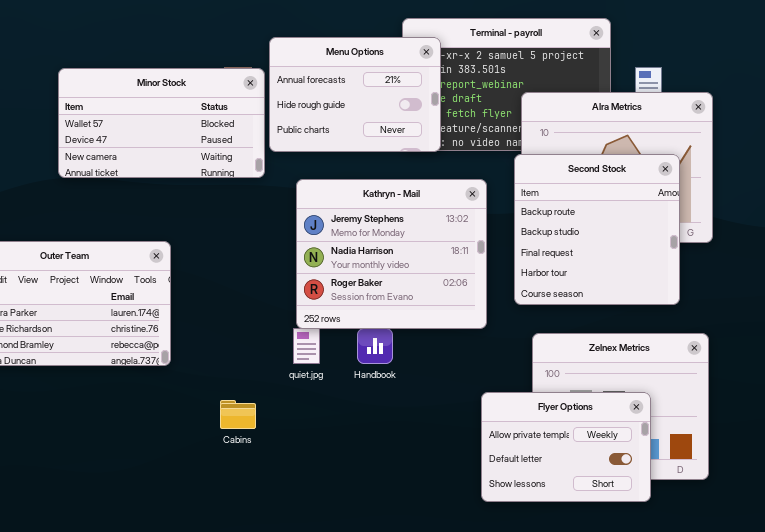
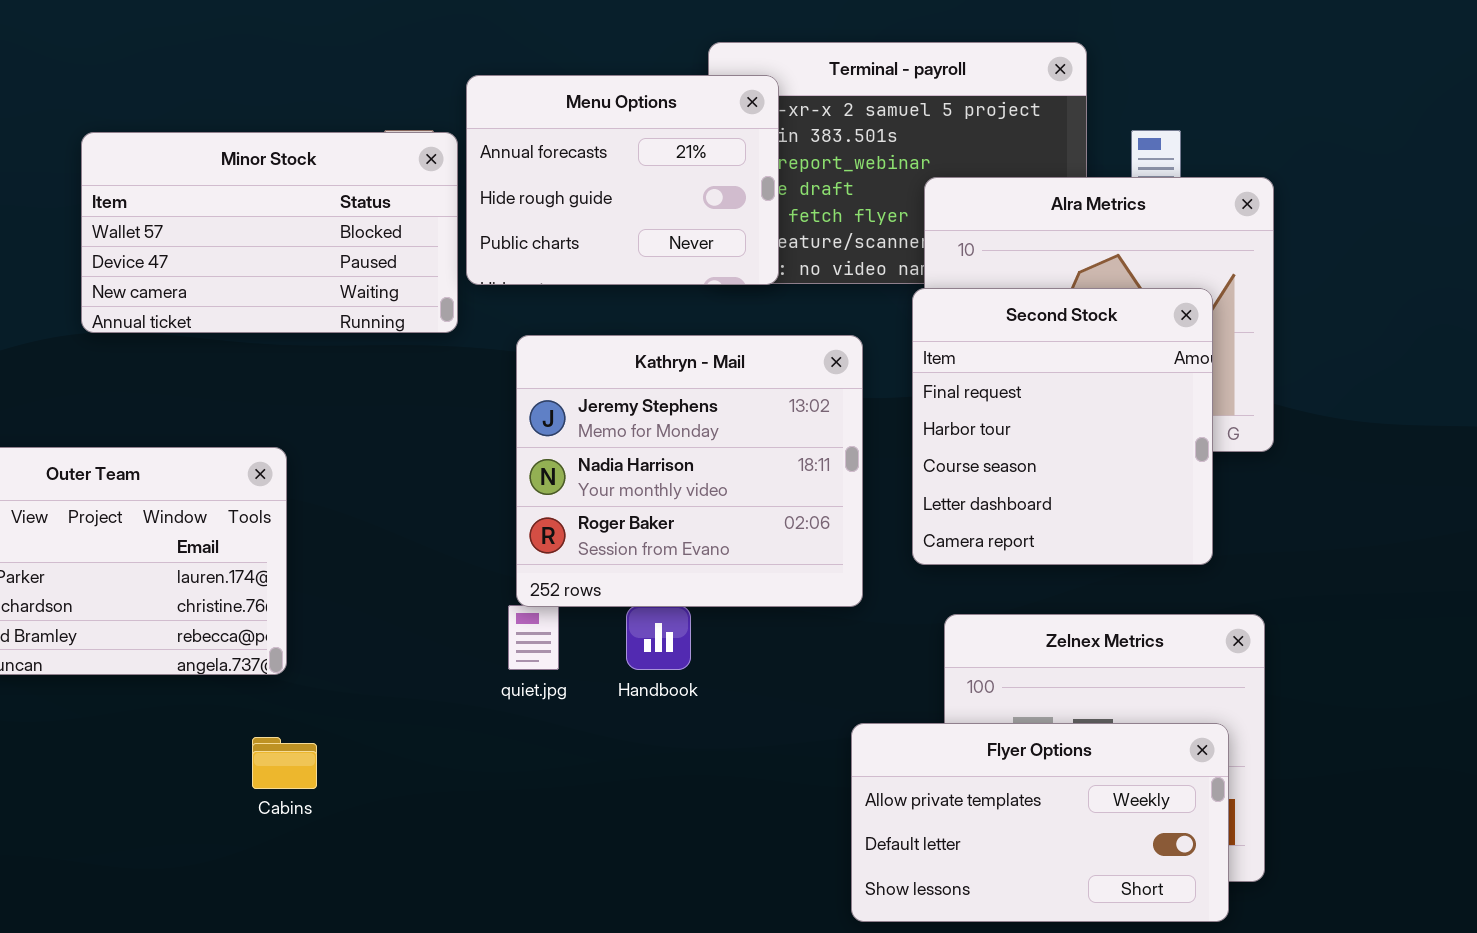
Second Stock: [514,154,680,305] -> [912,288,1213,565], scrolled down 2 rows
Flyer Options: [481,392,651,502] -> [851,723,1229,922], resized
Cabins: [220,400,256,429] -> [252,737,317,789], moved

